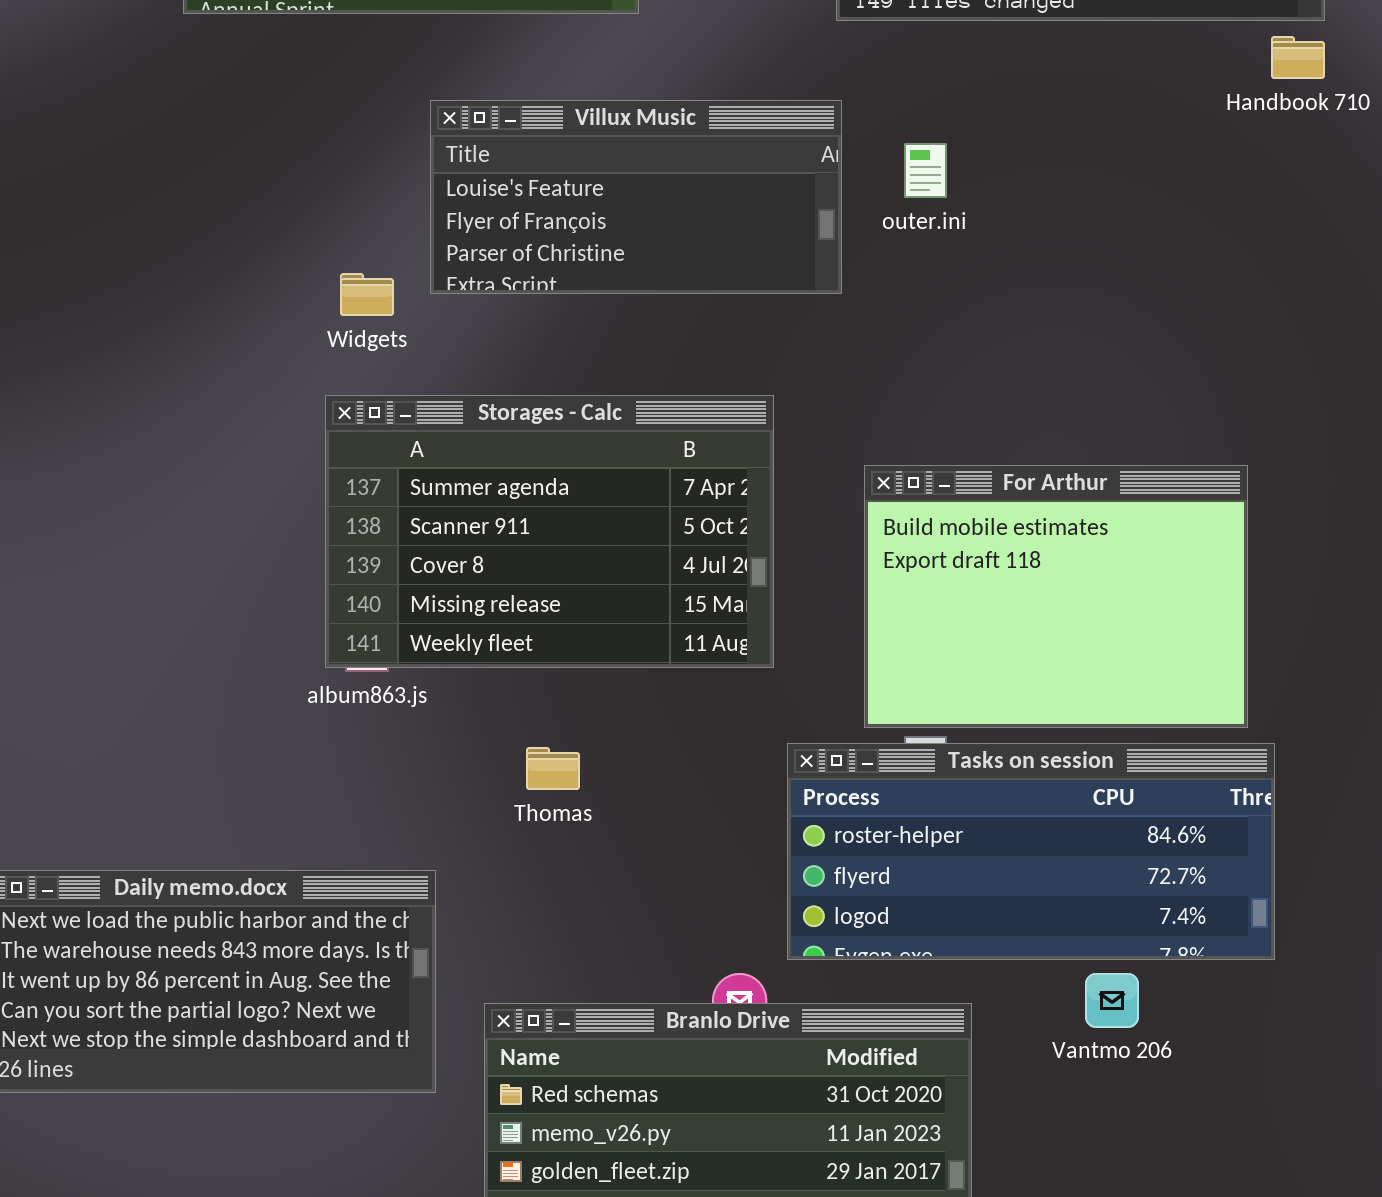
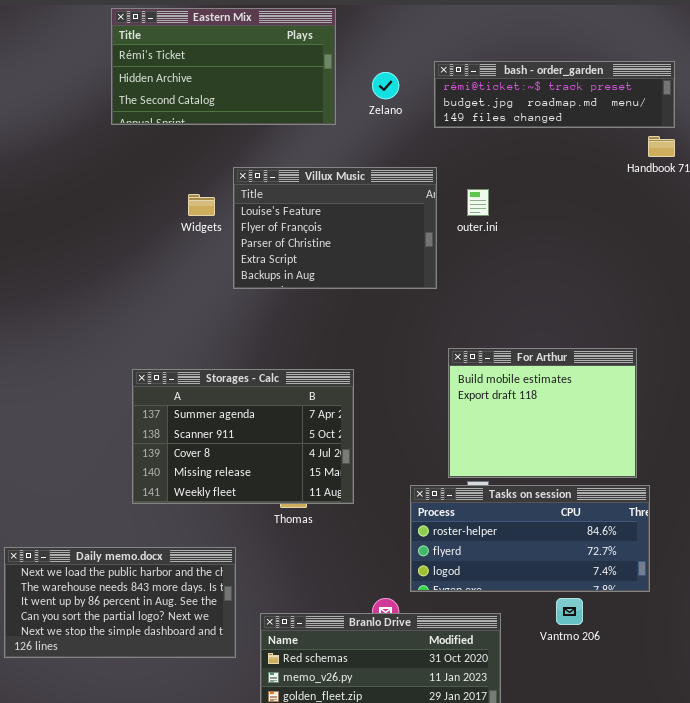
Villux Music: [430,100,842,294] -> [233,167,437,289], resized
Widgets: [340,273,394,316] -> [188,194,215,216], moved
Storages - Calc: [325,395,774,668] -> [132,369,354,504], moved

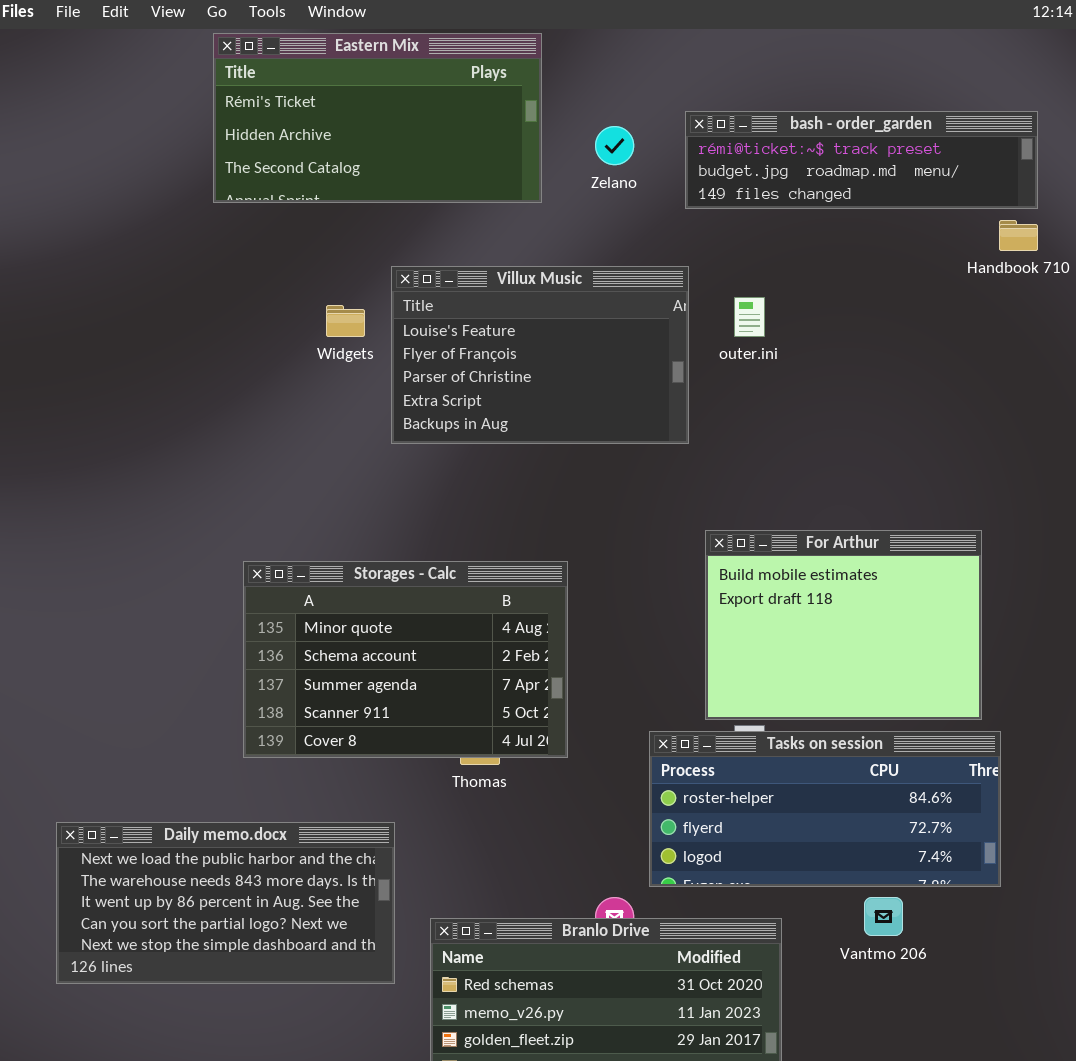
Storages - Calc: [132,369,354,504] -> [243,561,568,758], scrolled up 2 rows

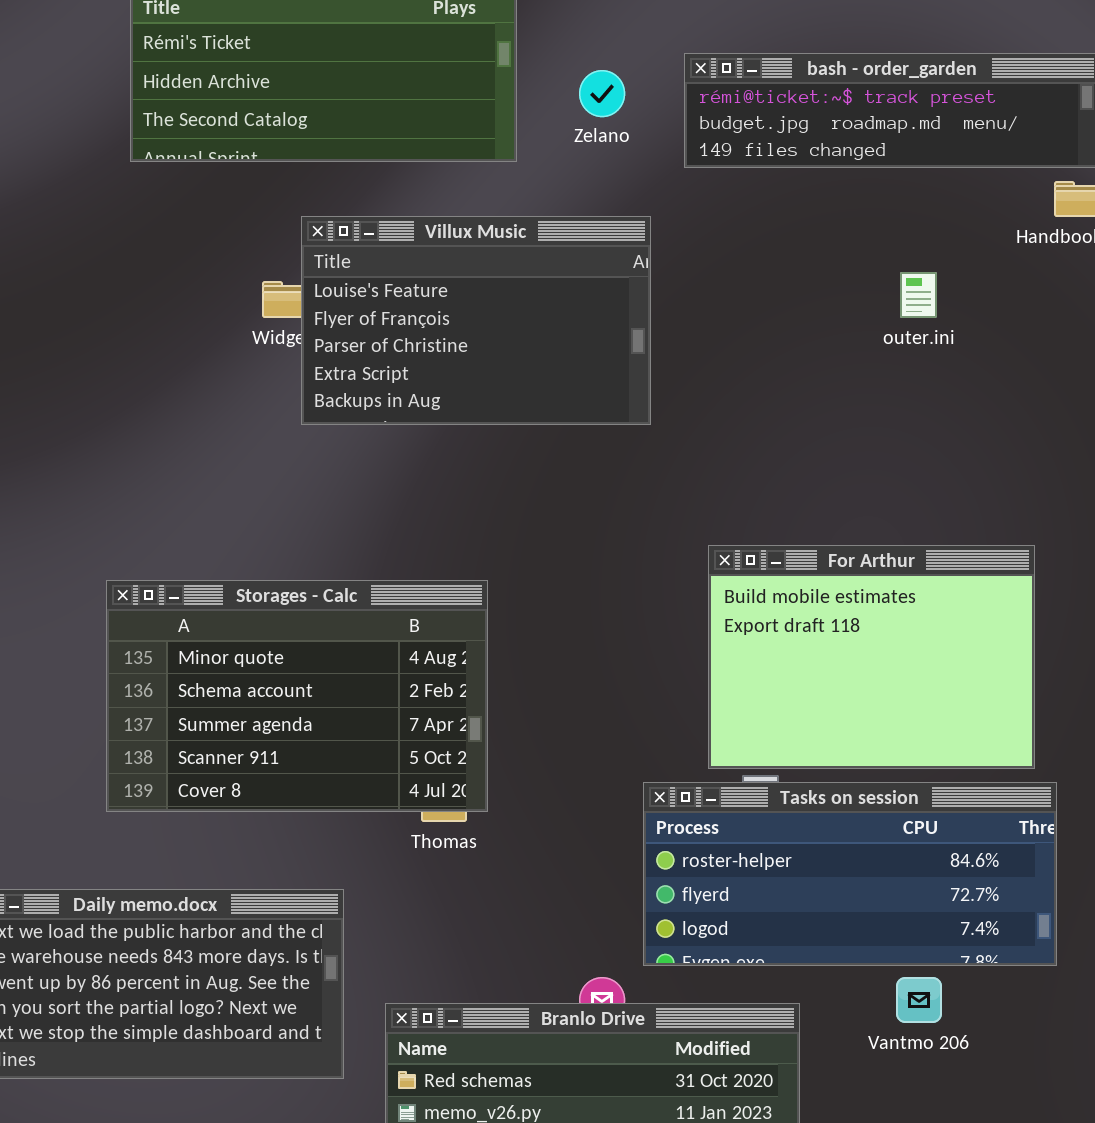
Villux Music: [391,266,689,444] -> [301,216,651,425], moved
outer.ini: [734,297,765,337] -> [900,272,937,318], moved
Storages - Calc: [243,561,568,758] -> [106,580,488,812], moved

